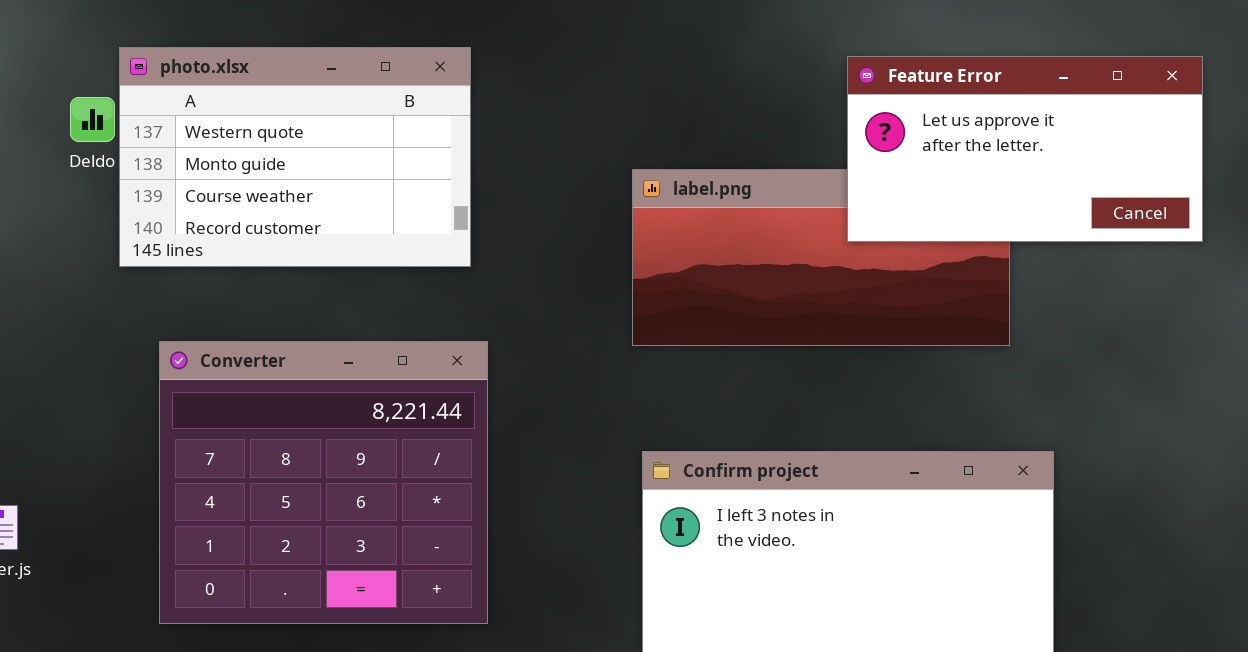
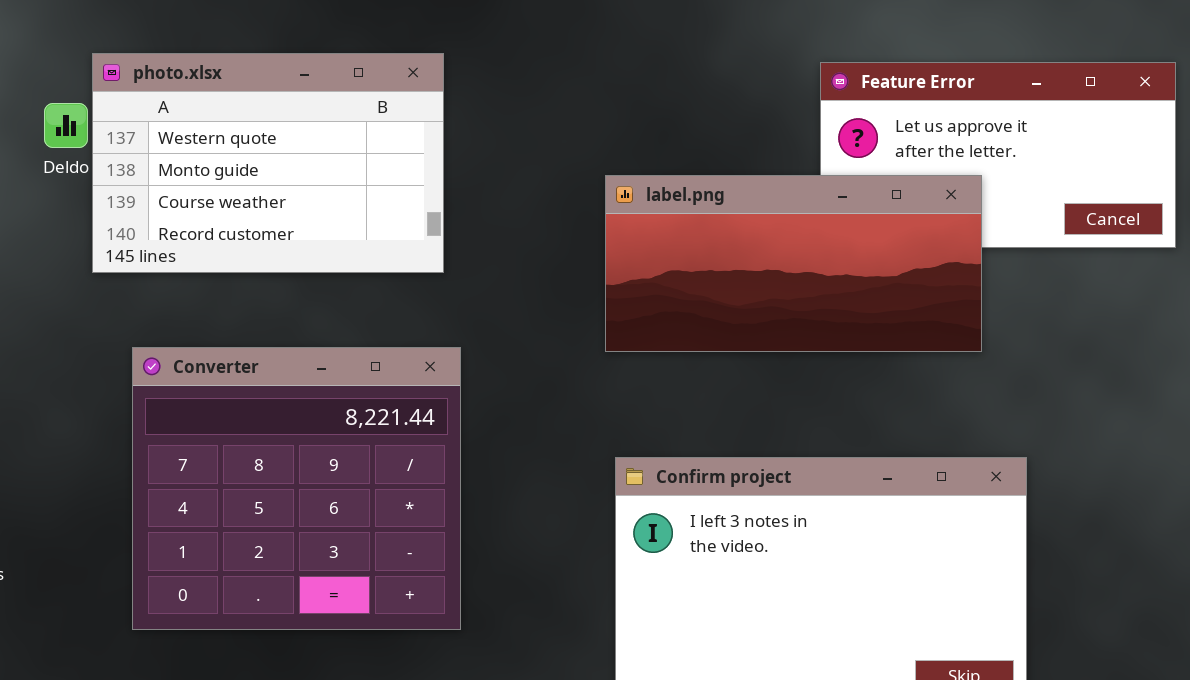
label.png: [632,169,1010,346] -> [605,175,982,352], raised

